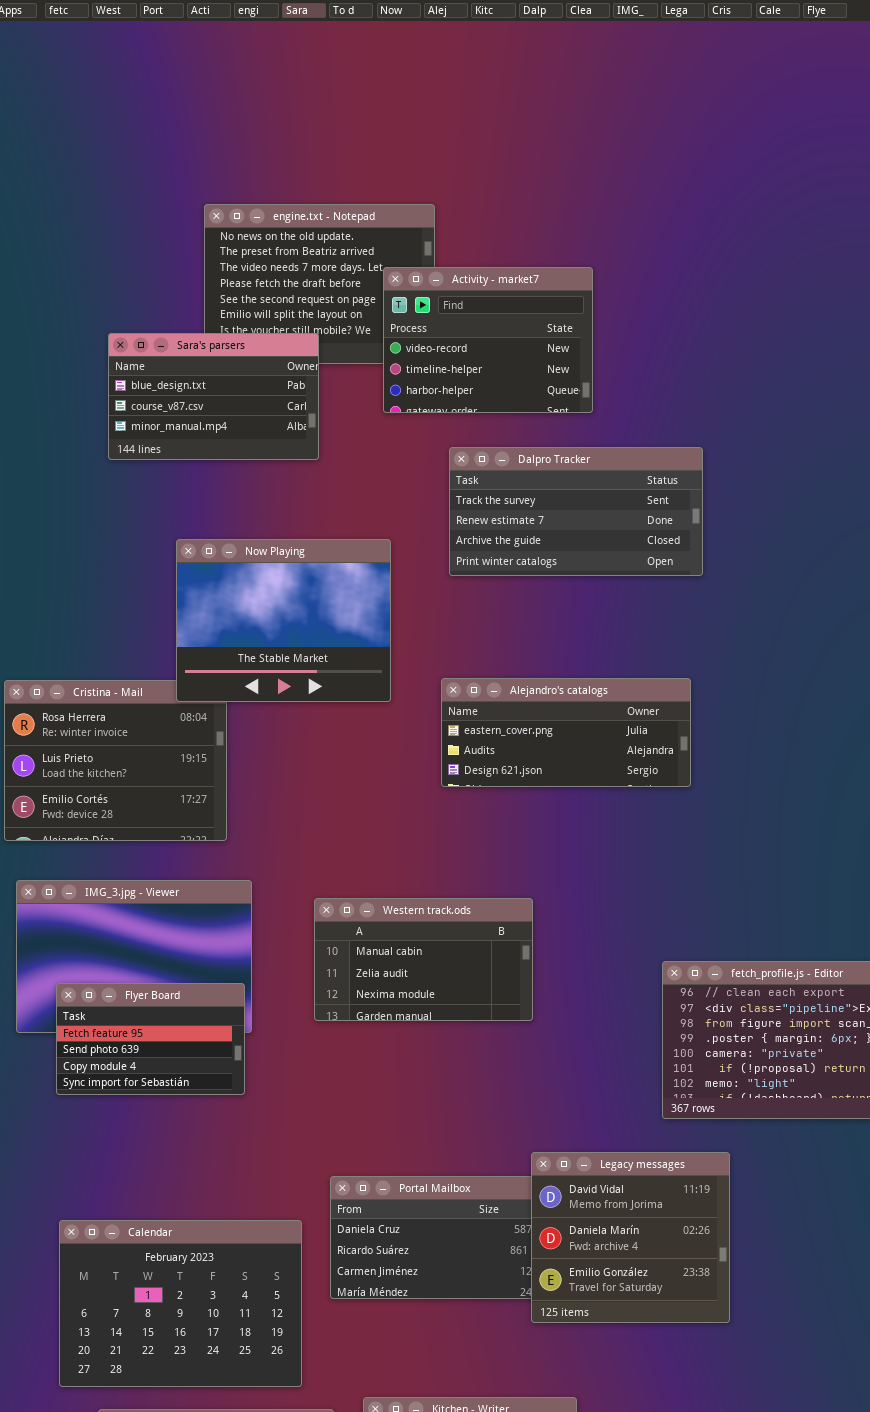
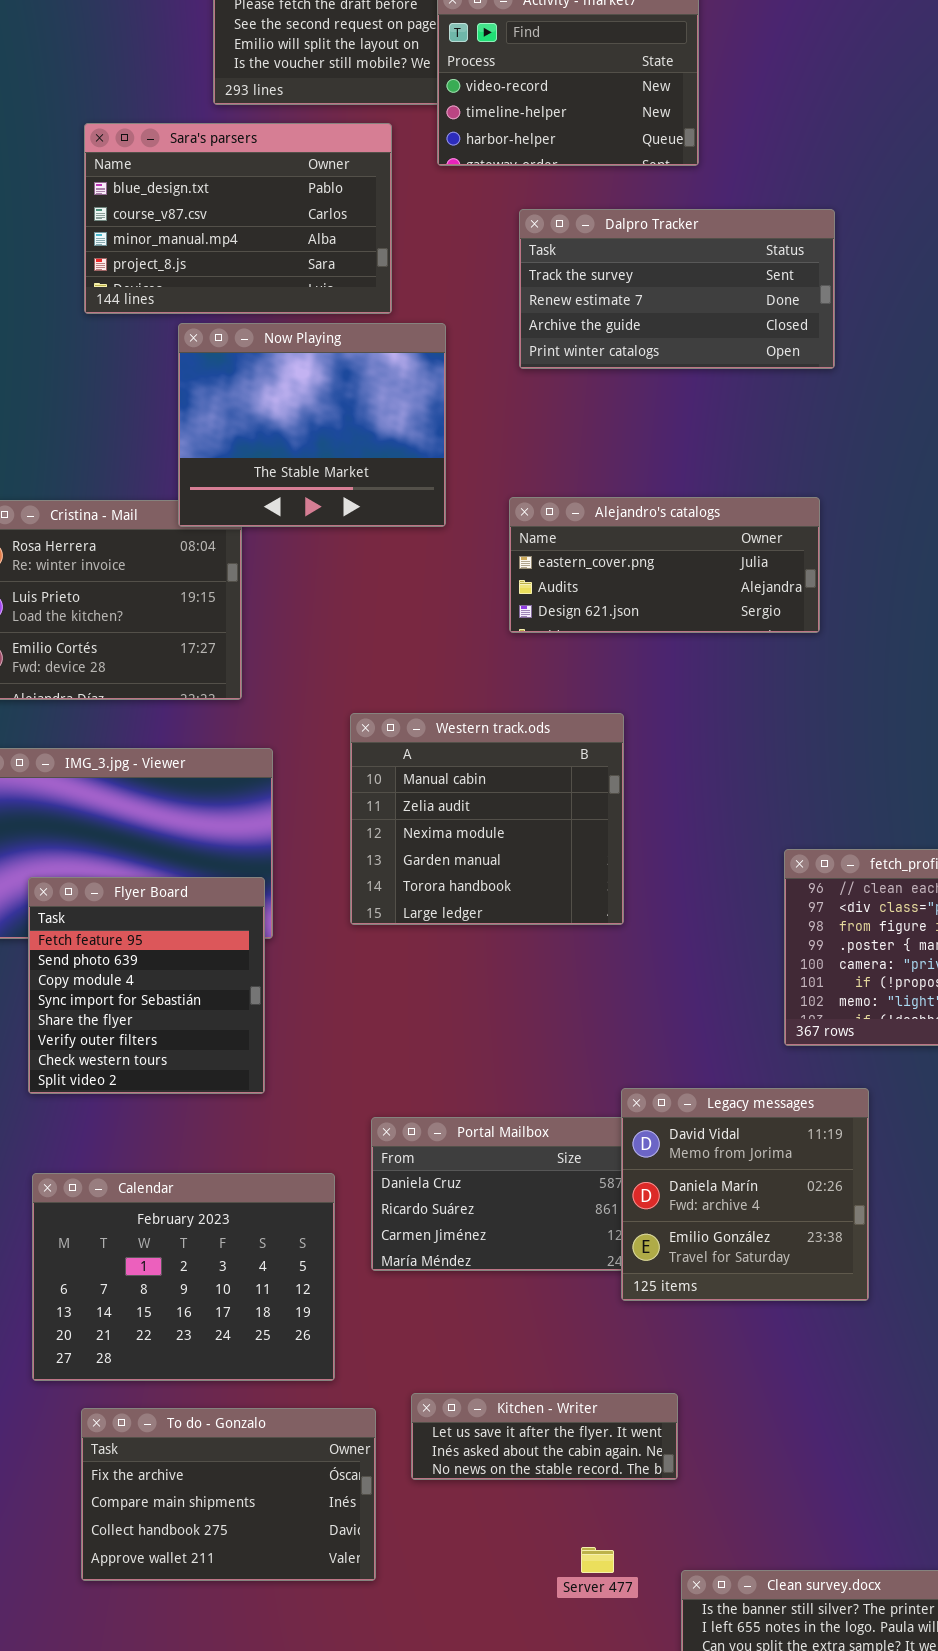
Sara's parsers: [108,333,319,460] -> [84,123,392,314], moved, resized
Western track.ods: [314,898,533,1021] -> [350,713,624,925], resized
Flyer Board: [56,983,245,1095] -> [28,877,265,1094], resized

